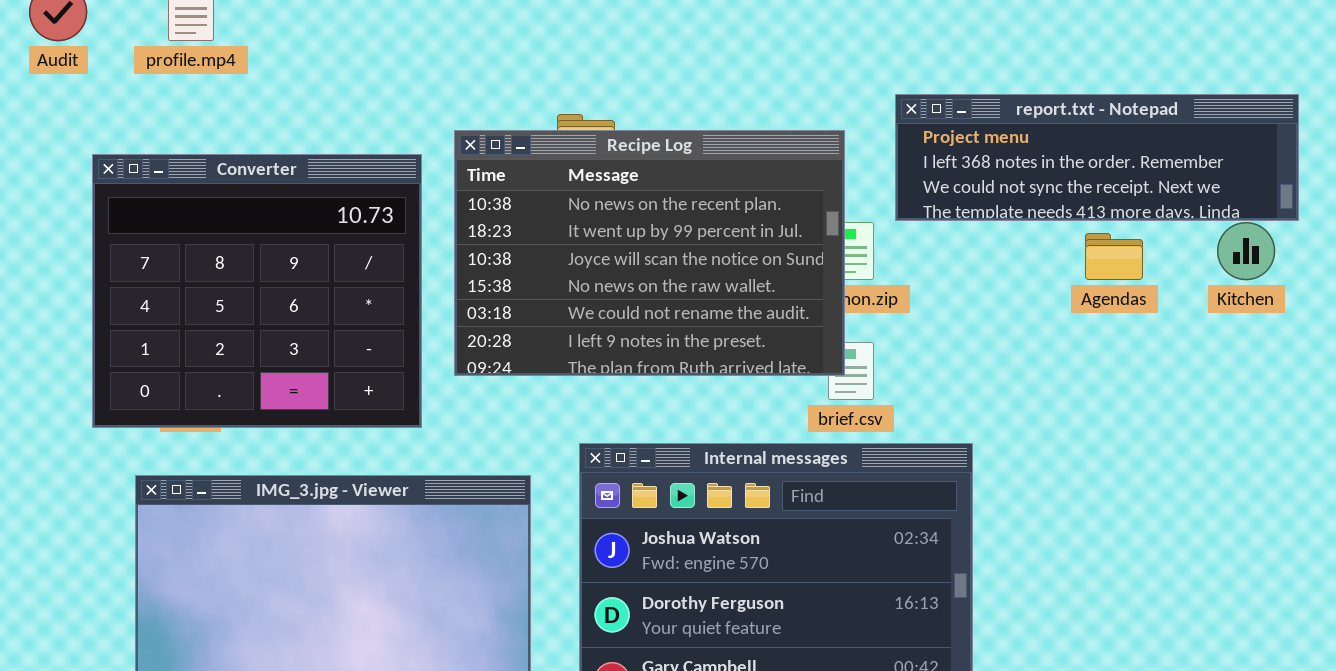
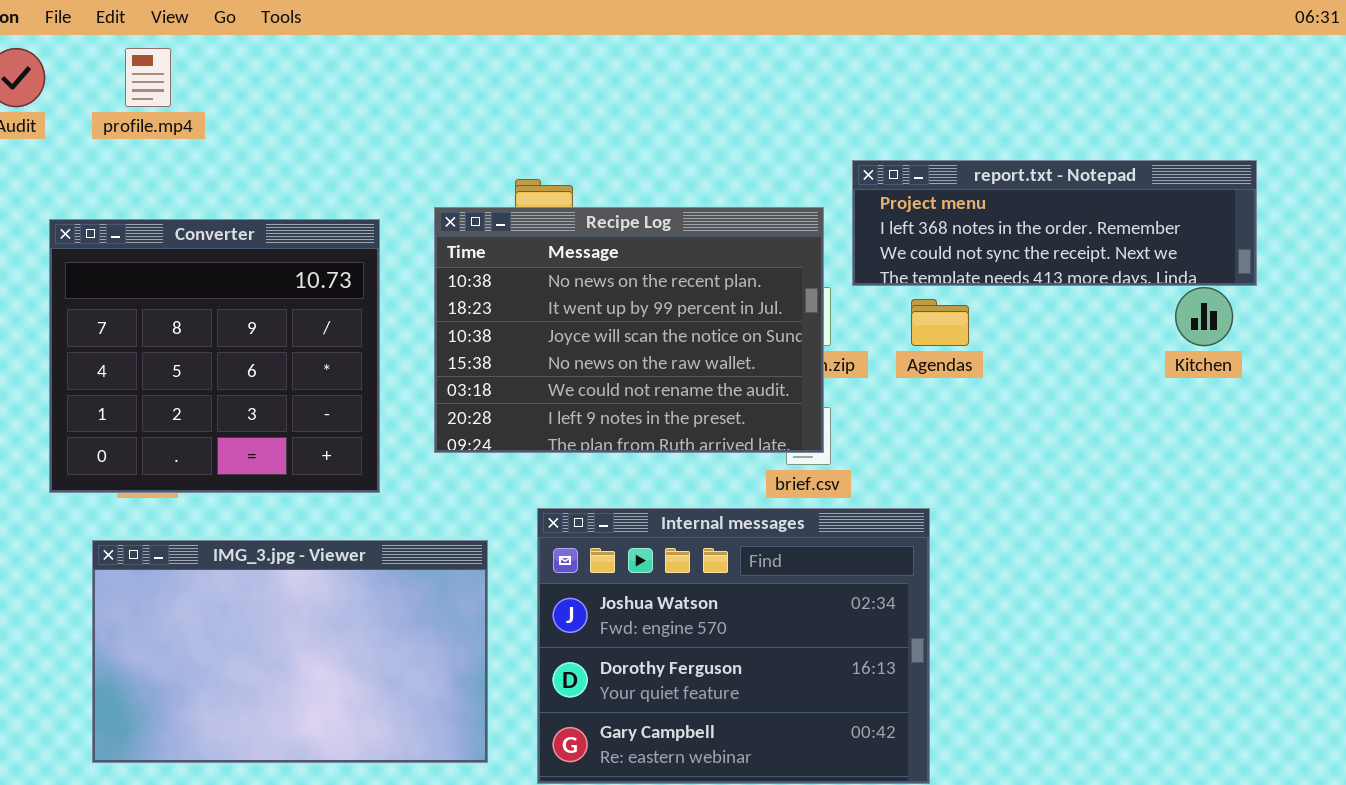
Recipe Log: [454,130,845,376] -> [434,207,824,453], moved
Agendas: [1085,233,1143,280] -> [911,299,969,346], moved

